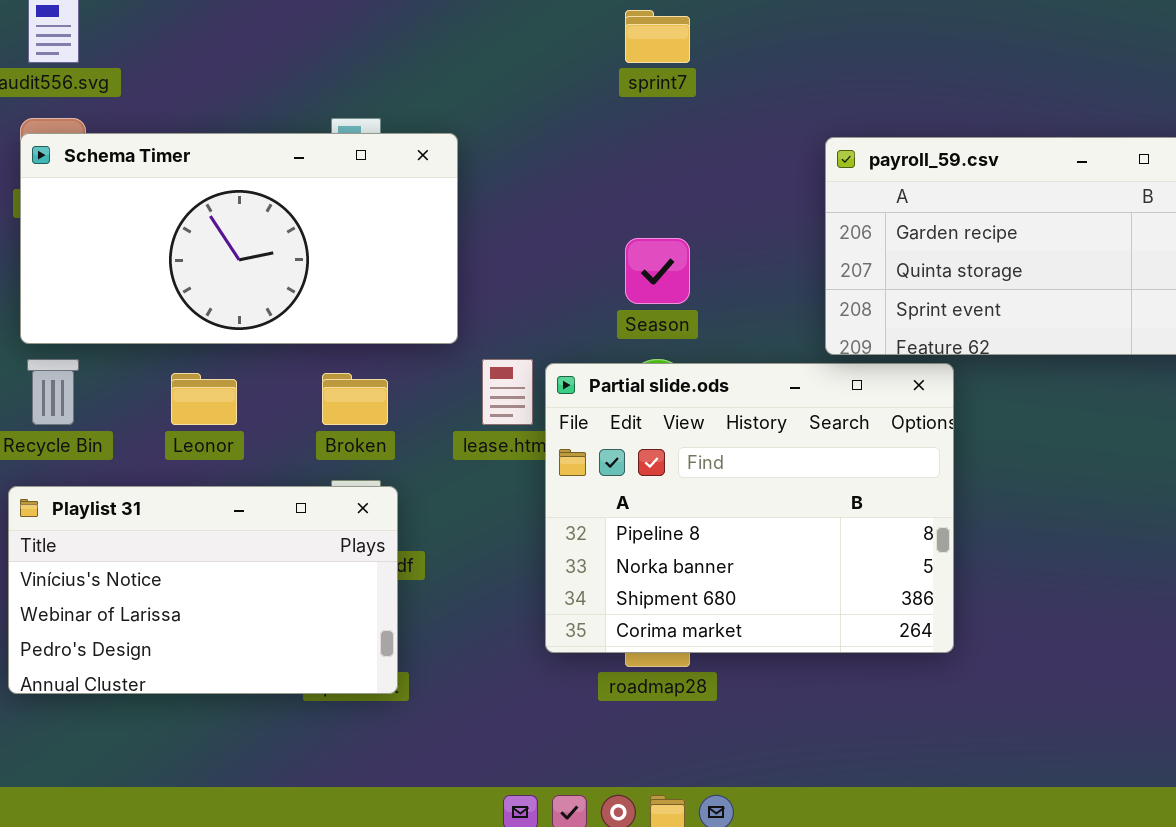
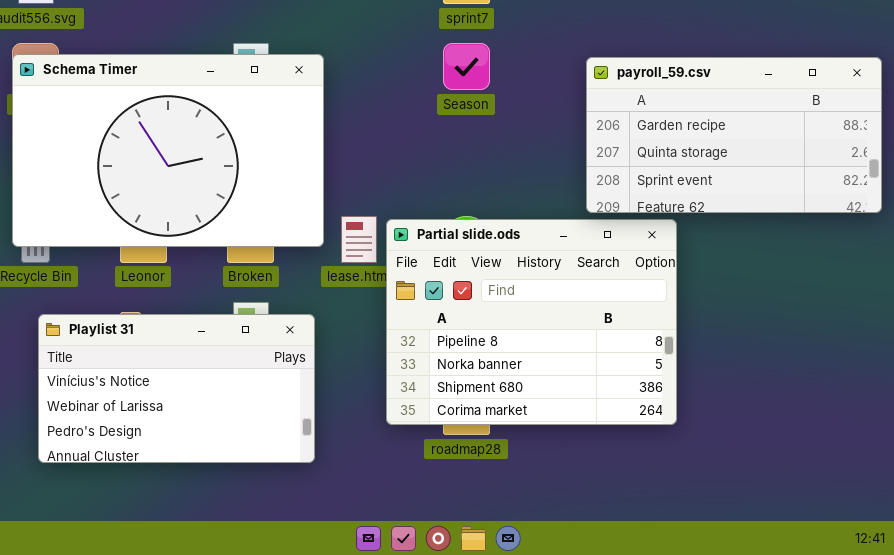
Schema Timer: [20,133,458,344] -> [12,54,324,247], resized
Season: [625,238,690,304] -> [443,43,490,90], moved
Playlist 31: [8,486,398,694] -> [38,314,315,463], moved

